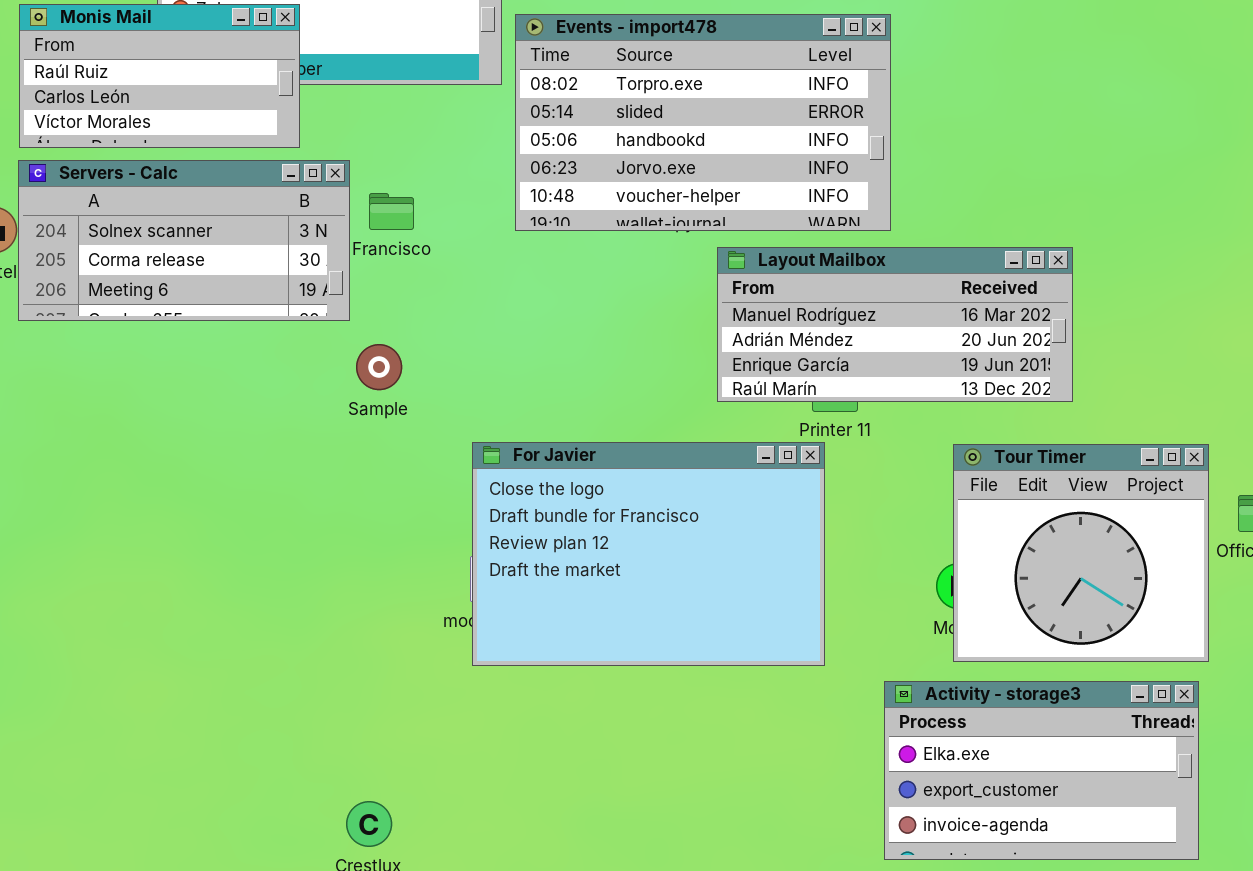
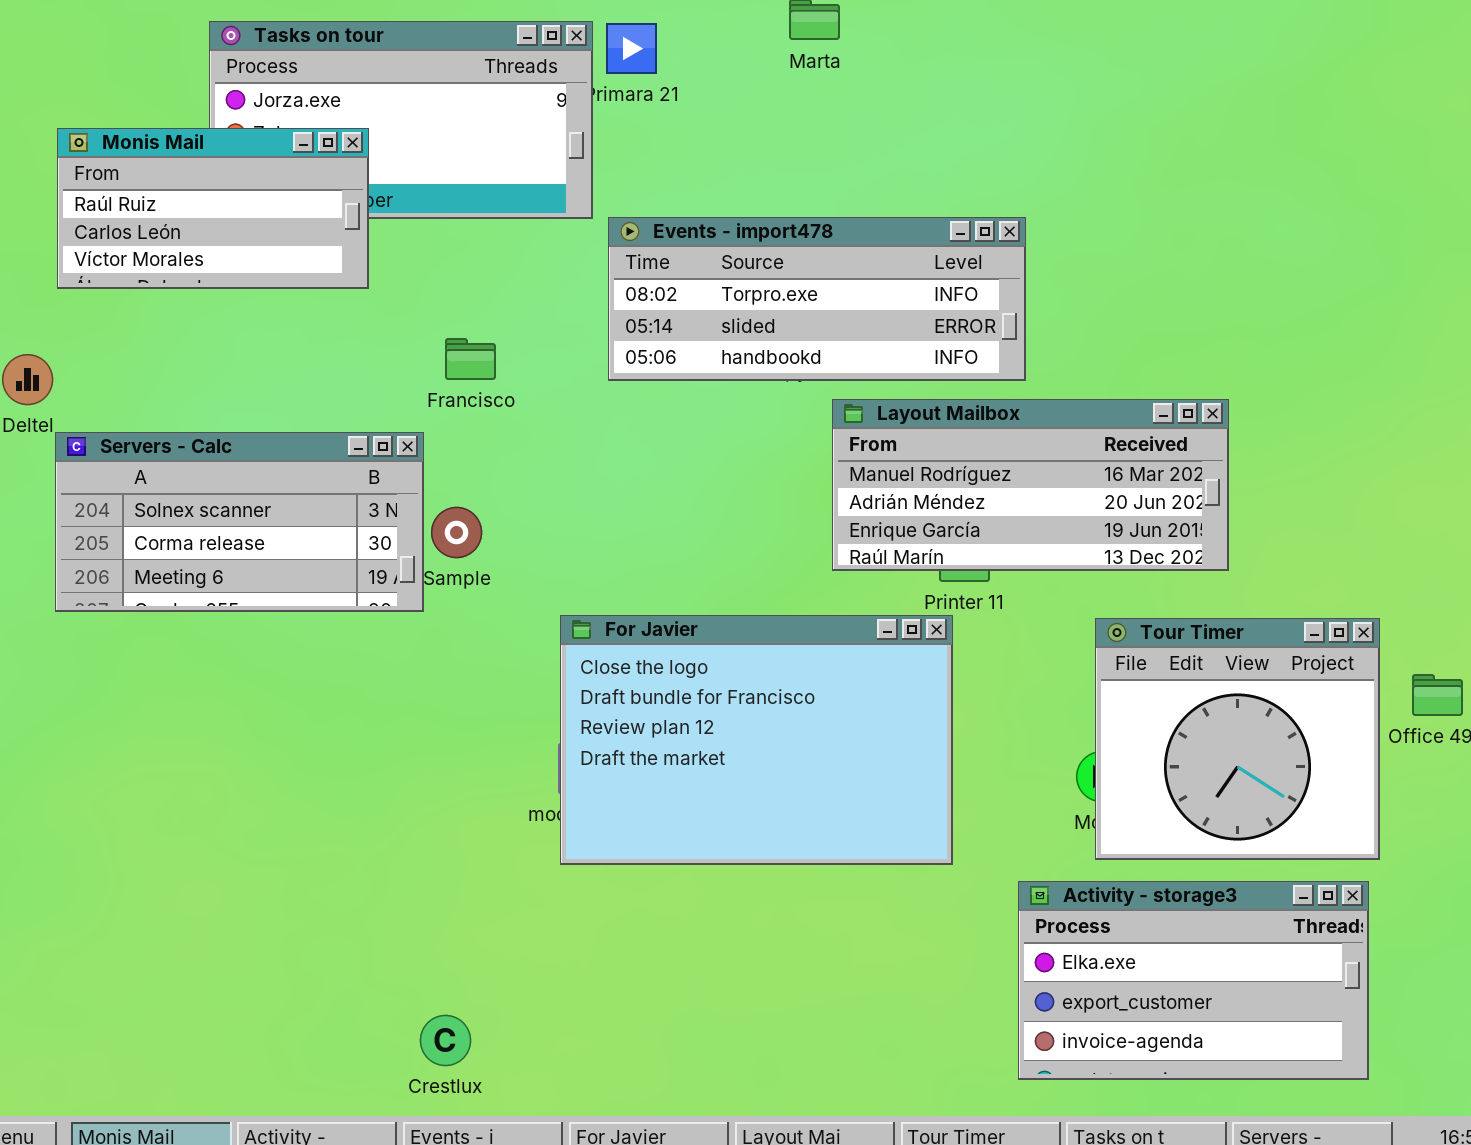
Events - import478: [515,14,891,231] -> [608,217,1026,381], resized
Servers - Calc: [18,160,350,321] -> [55,432,424,612], moved

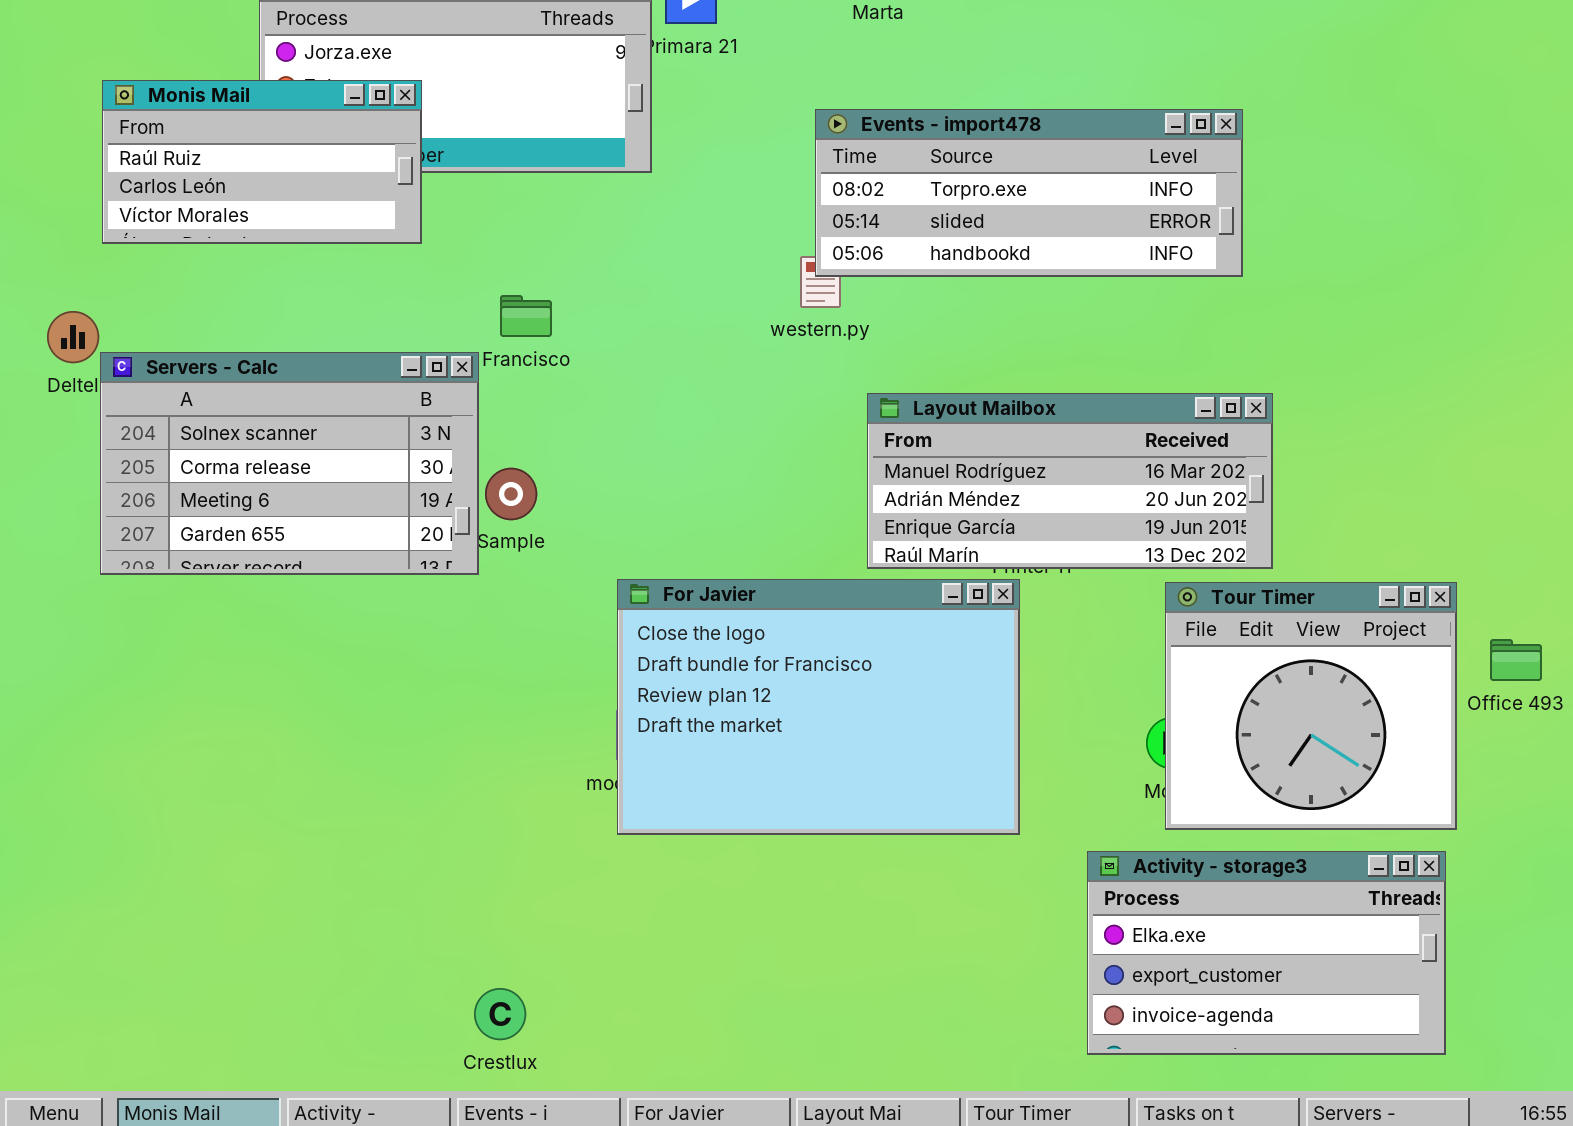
Events - import478: [608,217,1026,381] -> [815,109,1243,277], moved
Layout Mailbox: [832,399,1229,571] -> [867,393,1273,569], moved
Servers - Calc: [55,432,424,612] -> [100,352,479,575], resized

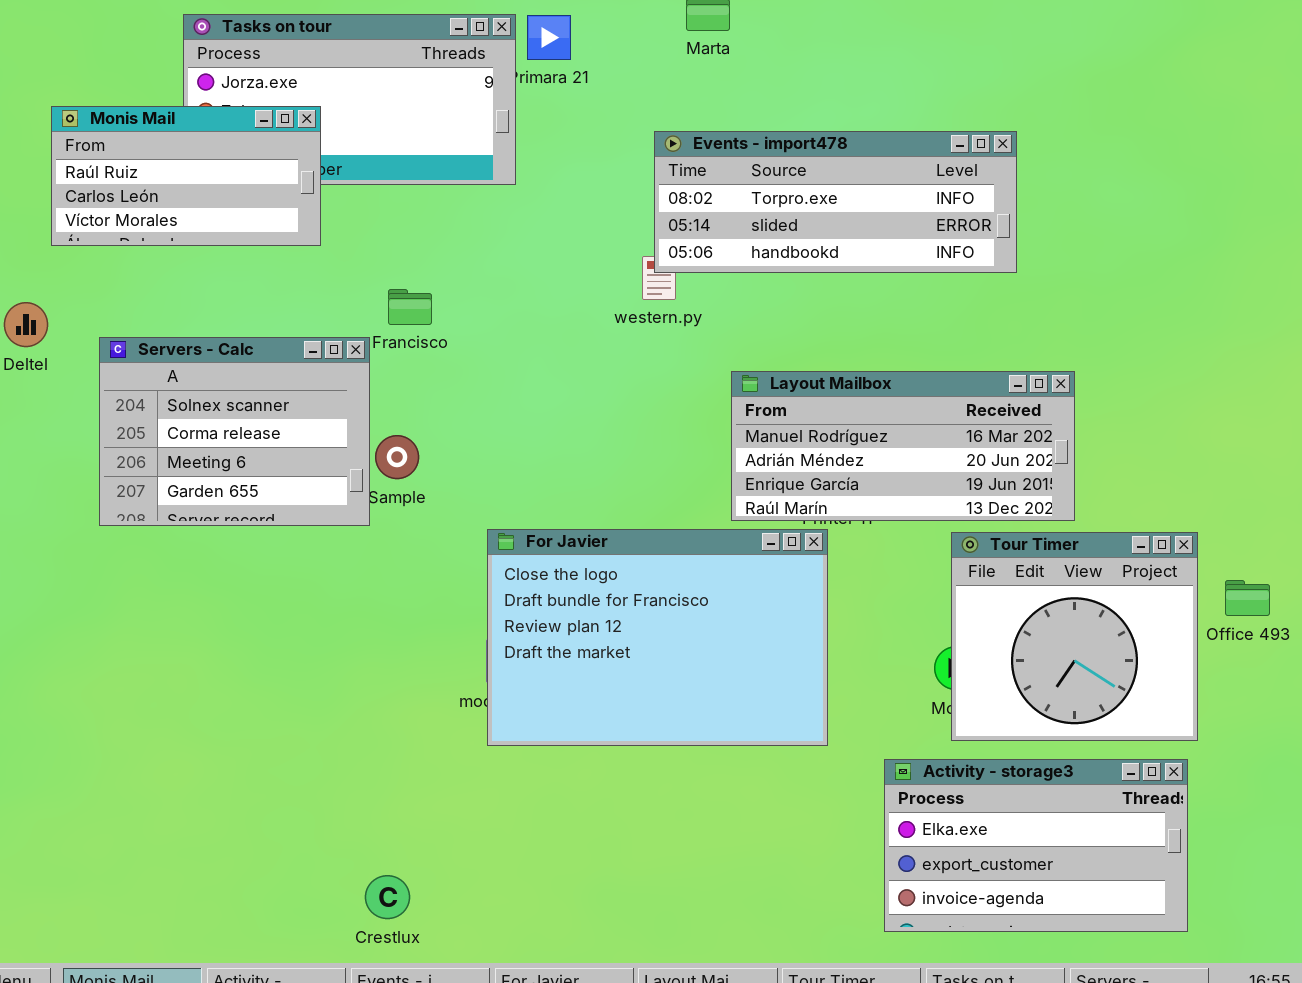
Servers - Calc: [100,352,479,575] -> [99,337,370,526], resized
Layout Mailbox: [867,393,1273,569] -> [731,371,1075,521], moved

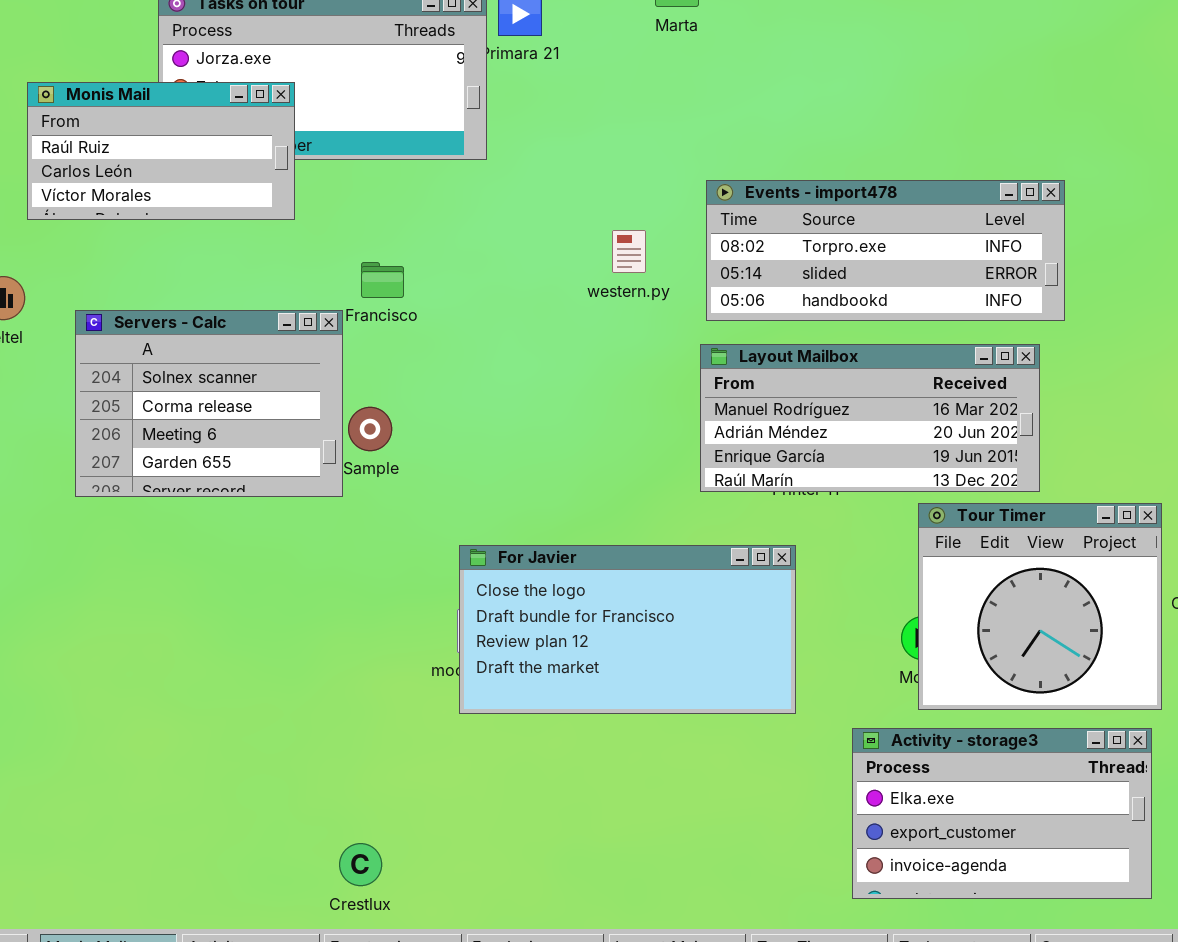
Events - import478: [654,131,1017,273] -> [706,180,1065,321], moved
For Javier: [487,529,828,746] -> [459,545,796,714], resized

